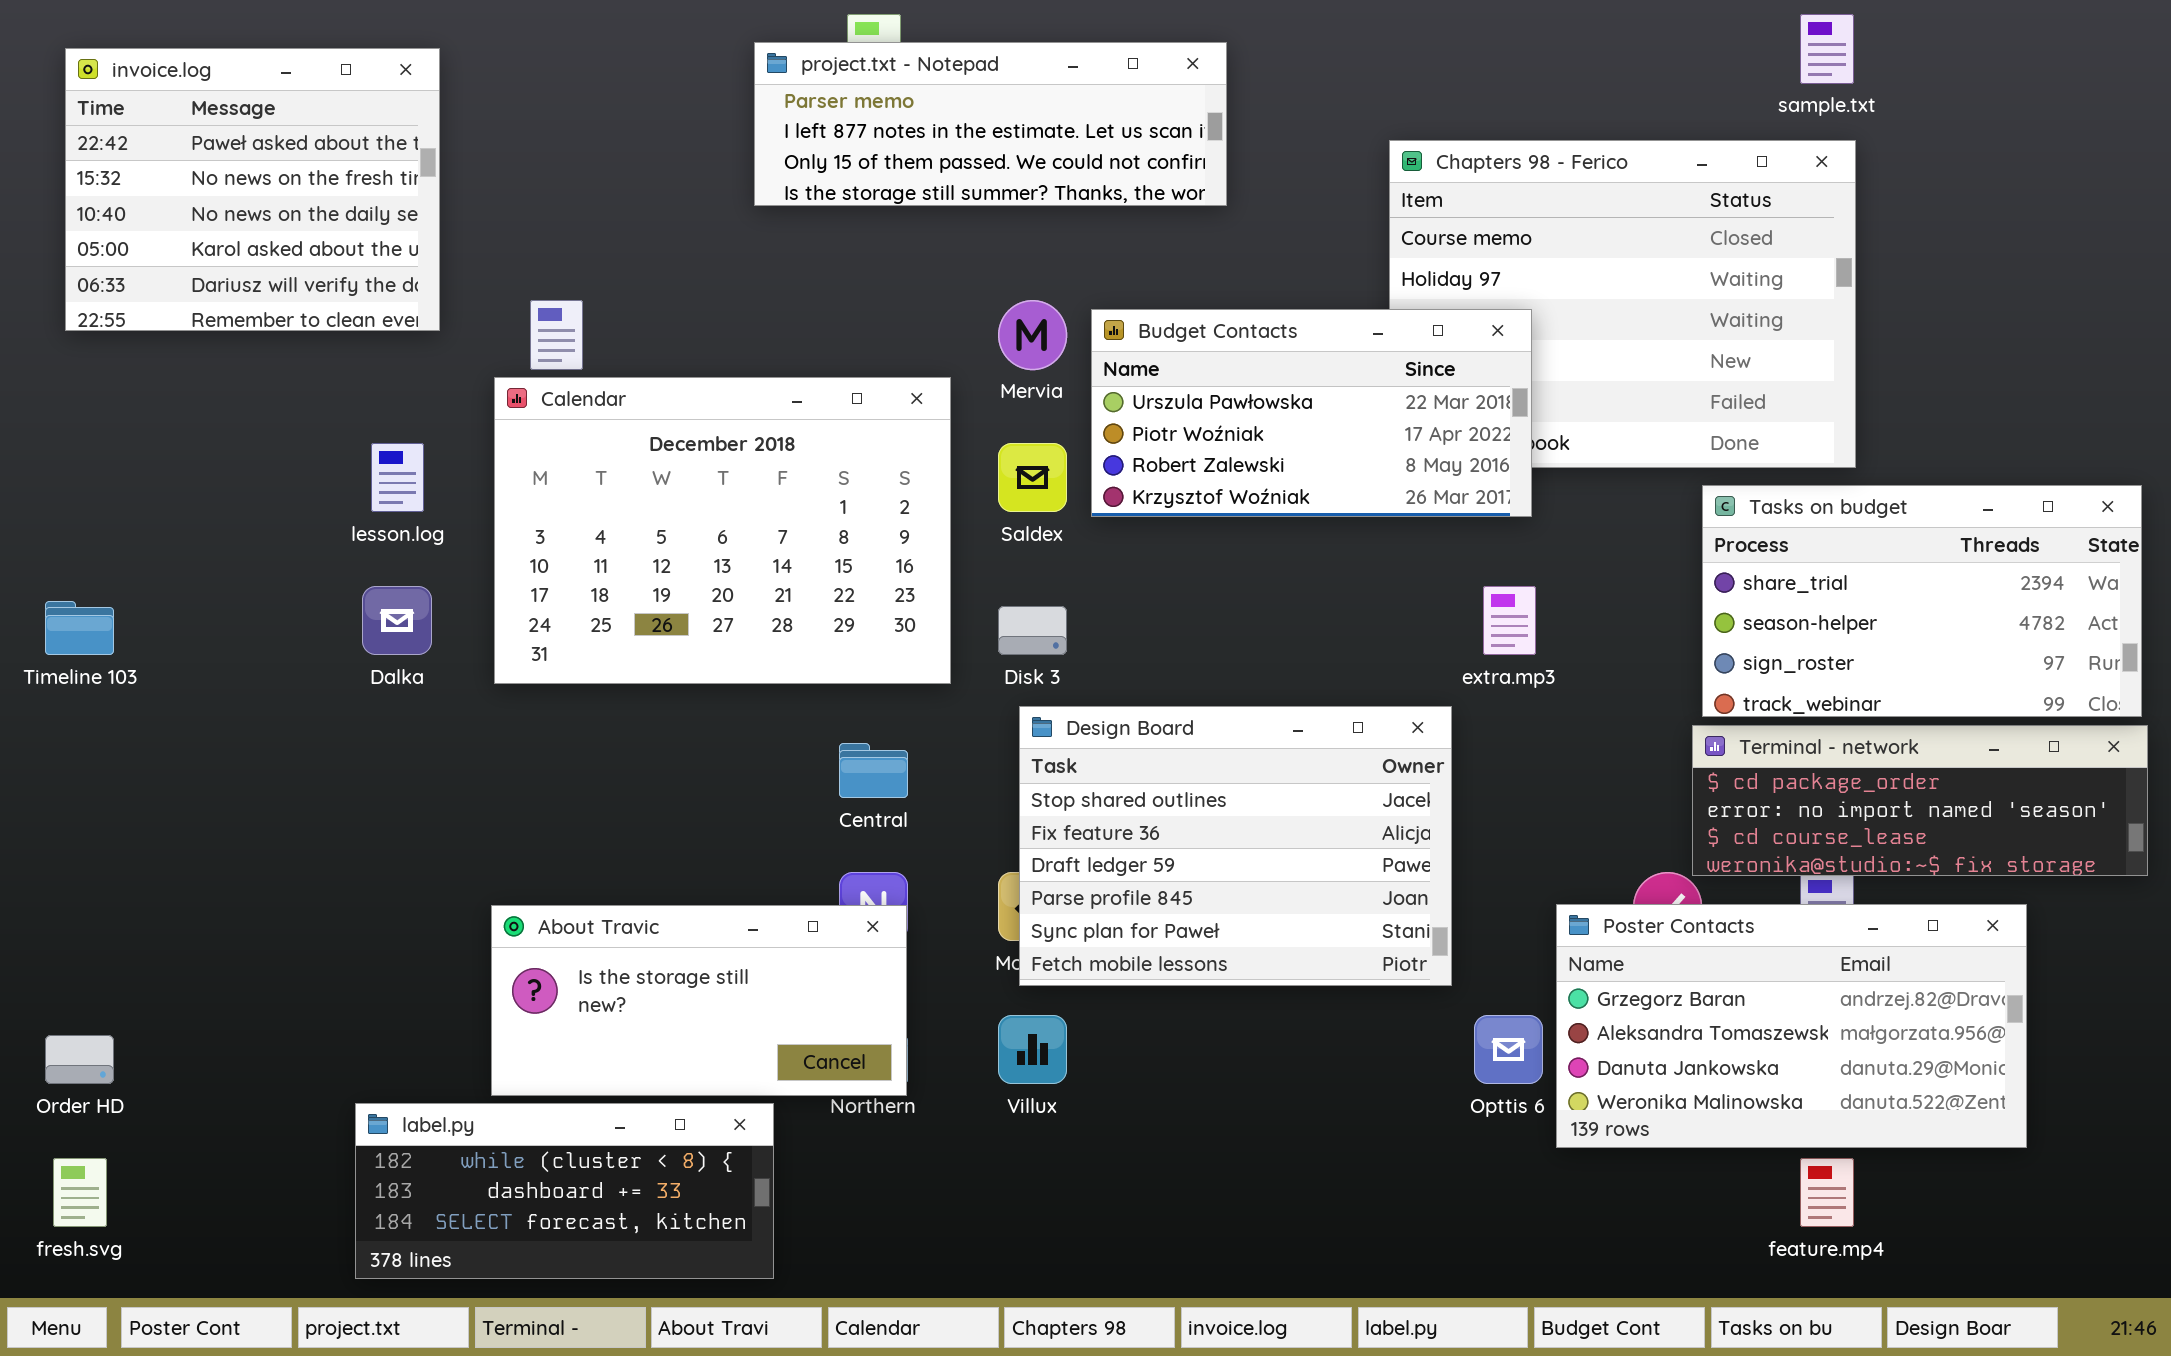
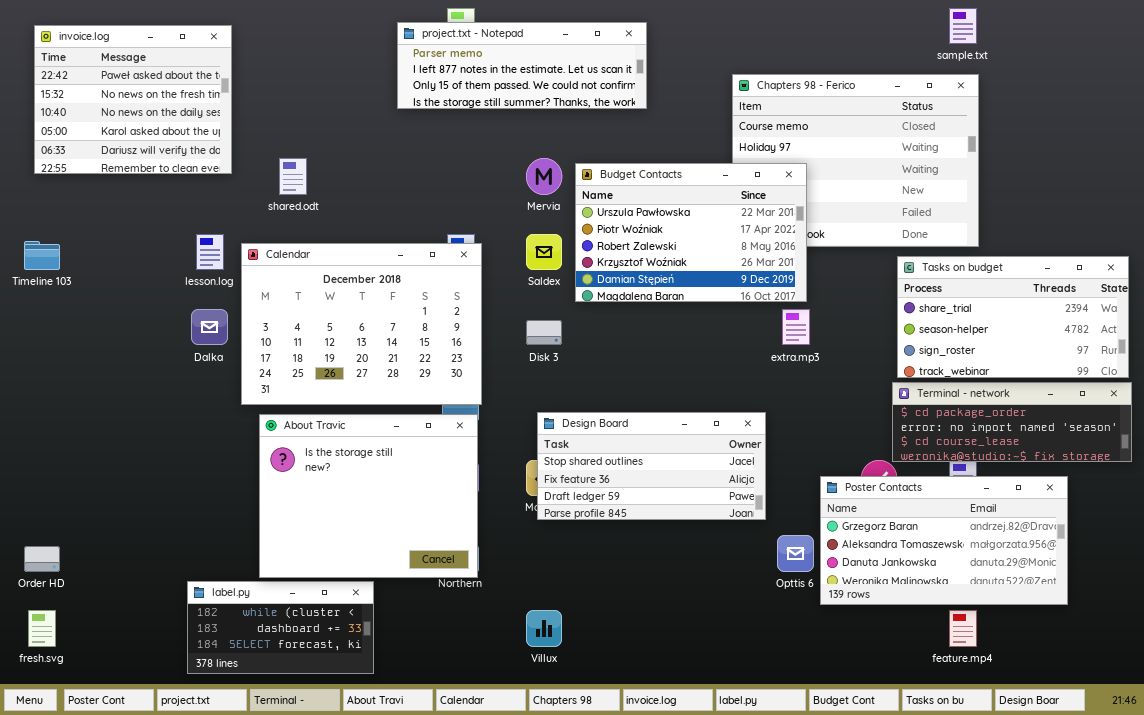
Budget Contacts: [1091,309,1532,517] -> [575,163,807,302], resized
Calendar: [494,377,951,684] -> [241,243,482,405], moved
Timeline 103: [45,601,114,655] -> [24,241,60,270], moved
Design Board: [1019,706,1452,986] -> [537,412,766,520], resized
About Travic: [491,905,907,1096] -> [259,414,478,578], resized
Villux: [998,1015,1067,1084] -> [526,610,562,647], moved
label.py: [355,1103,774,1279] -> [187,581,374,674], resized

